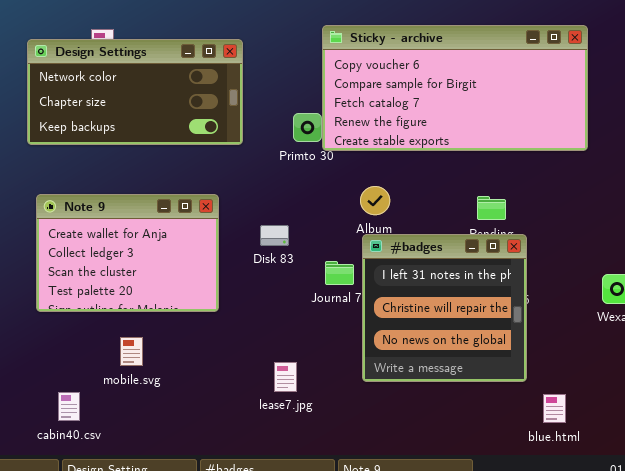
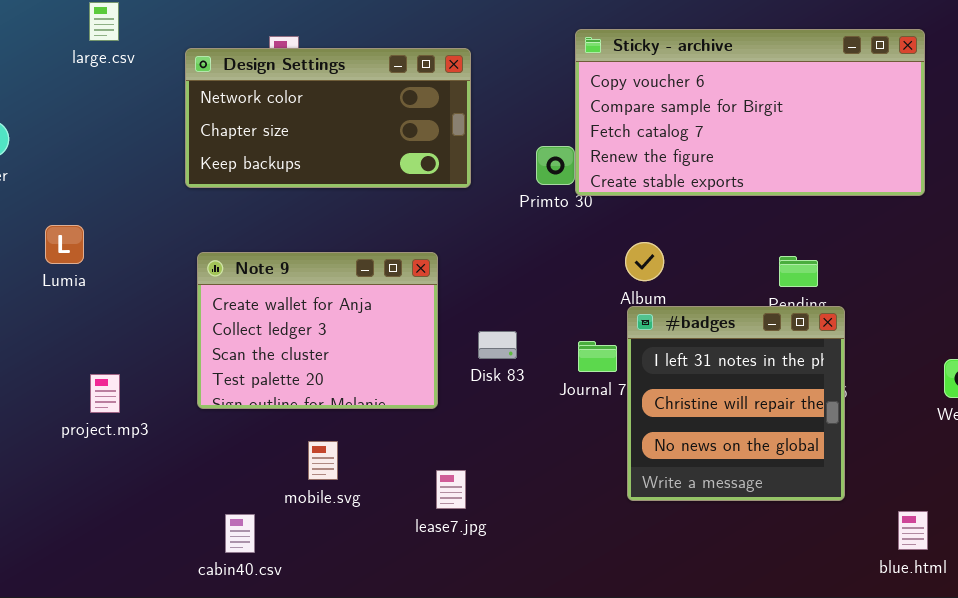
Disk 83: [260,225,289,246] -> [478,331,517,359], moved
lease7.jpg: [274,362,297,392] -> [436,470,466,509], moved
blue.html: [543,394,566,423] -> [898,511,928,550], moved

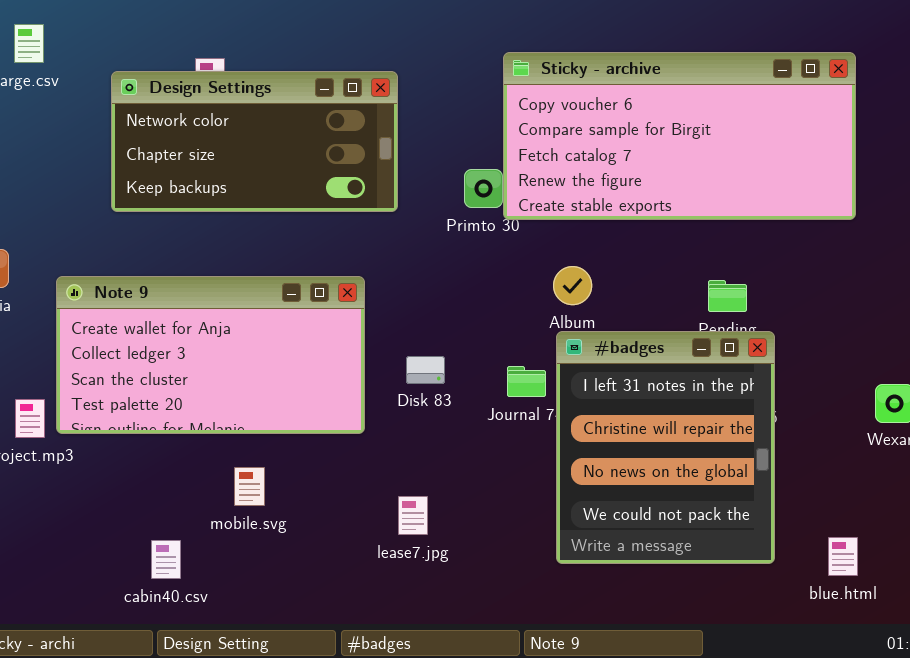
Note 9: [197,252,438,409] -> [56,276,365,434], resized
#badges: [627,306,845,501] -> [556,331,775,564], resized
lease7.jpg: [436,470,466,509] -> [398,496,428,535], moved

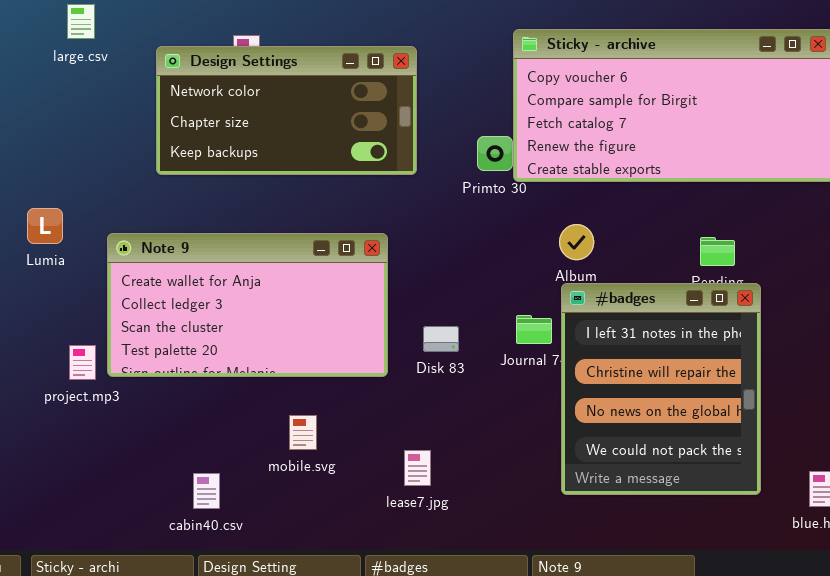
Disk 83: [406,356,445,384] -> [423,326,459,352], moved
mobile.svg: [234,467,265,506] -> [289,415,317,450], moved
lease7.jpg: [398,496,428,535] -> [404,450,431,486], moved

